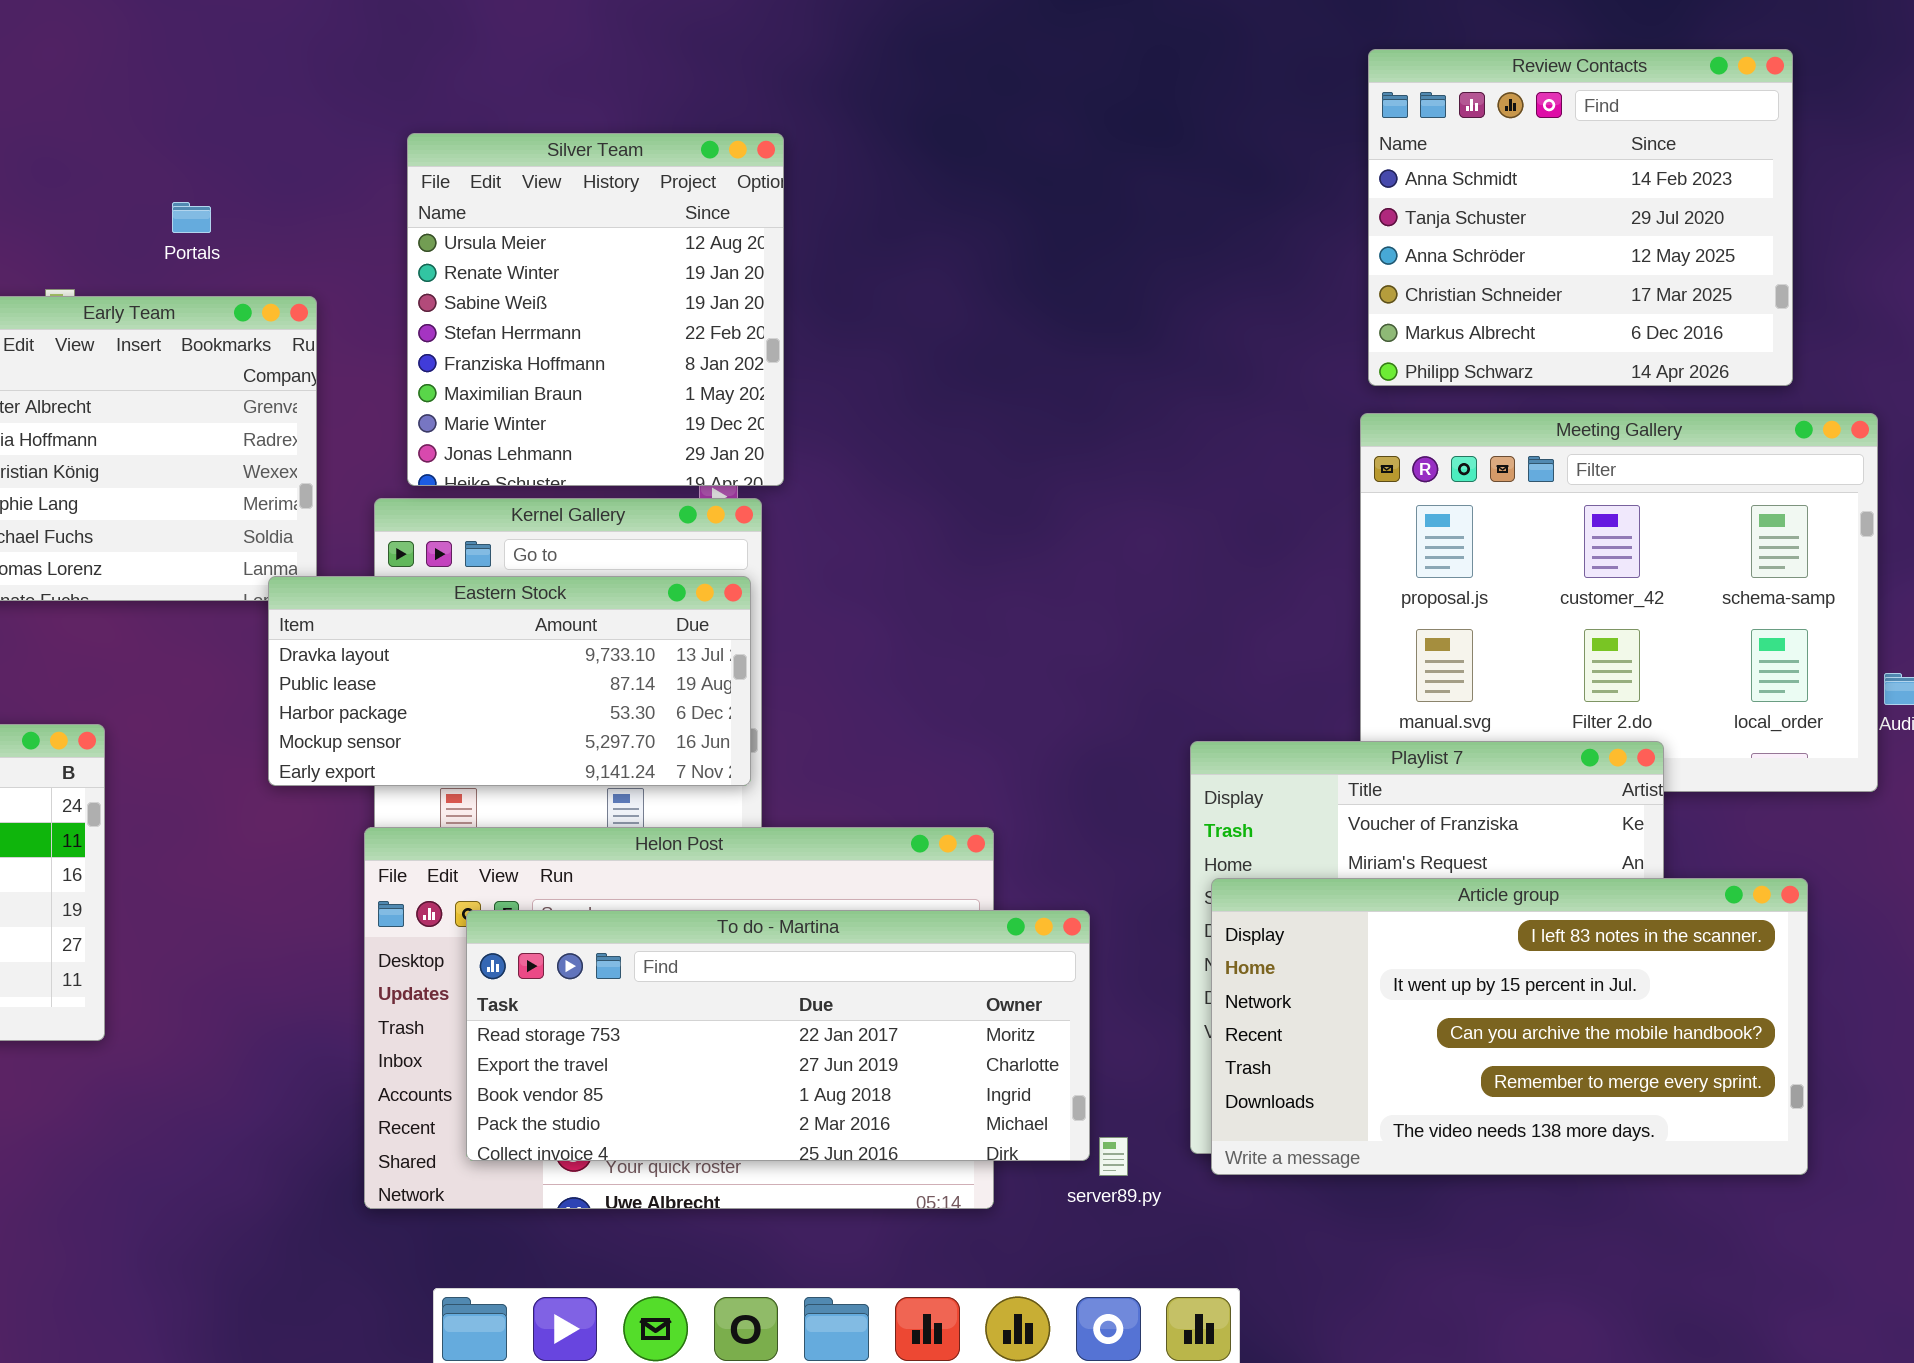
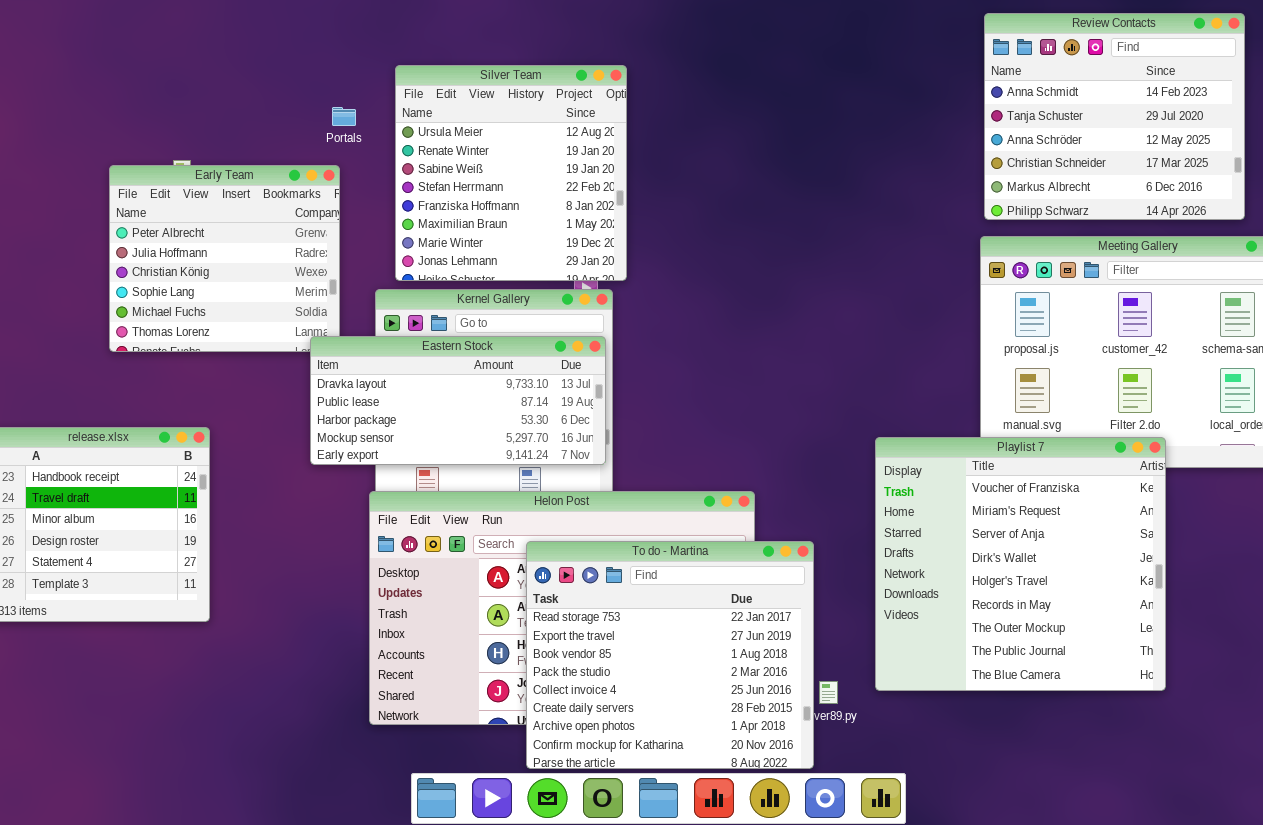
Portals: [172,202,211,233] -> [332,107,356,126], moved
Article group: [1211,878,1808,1175] -> none, closed
To do - Martina: [466,910,1090,1161] -> [526,541,814,769], resized

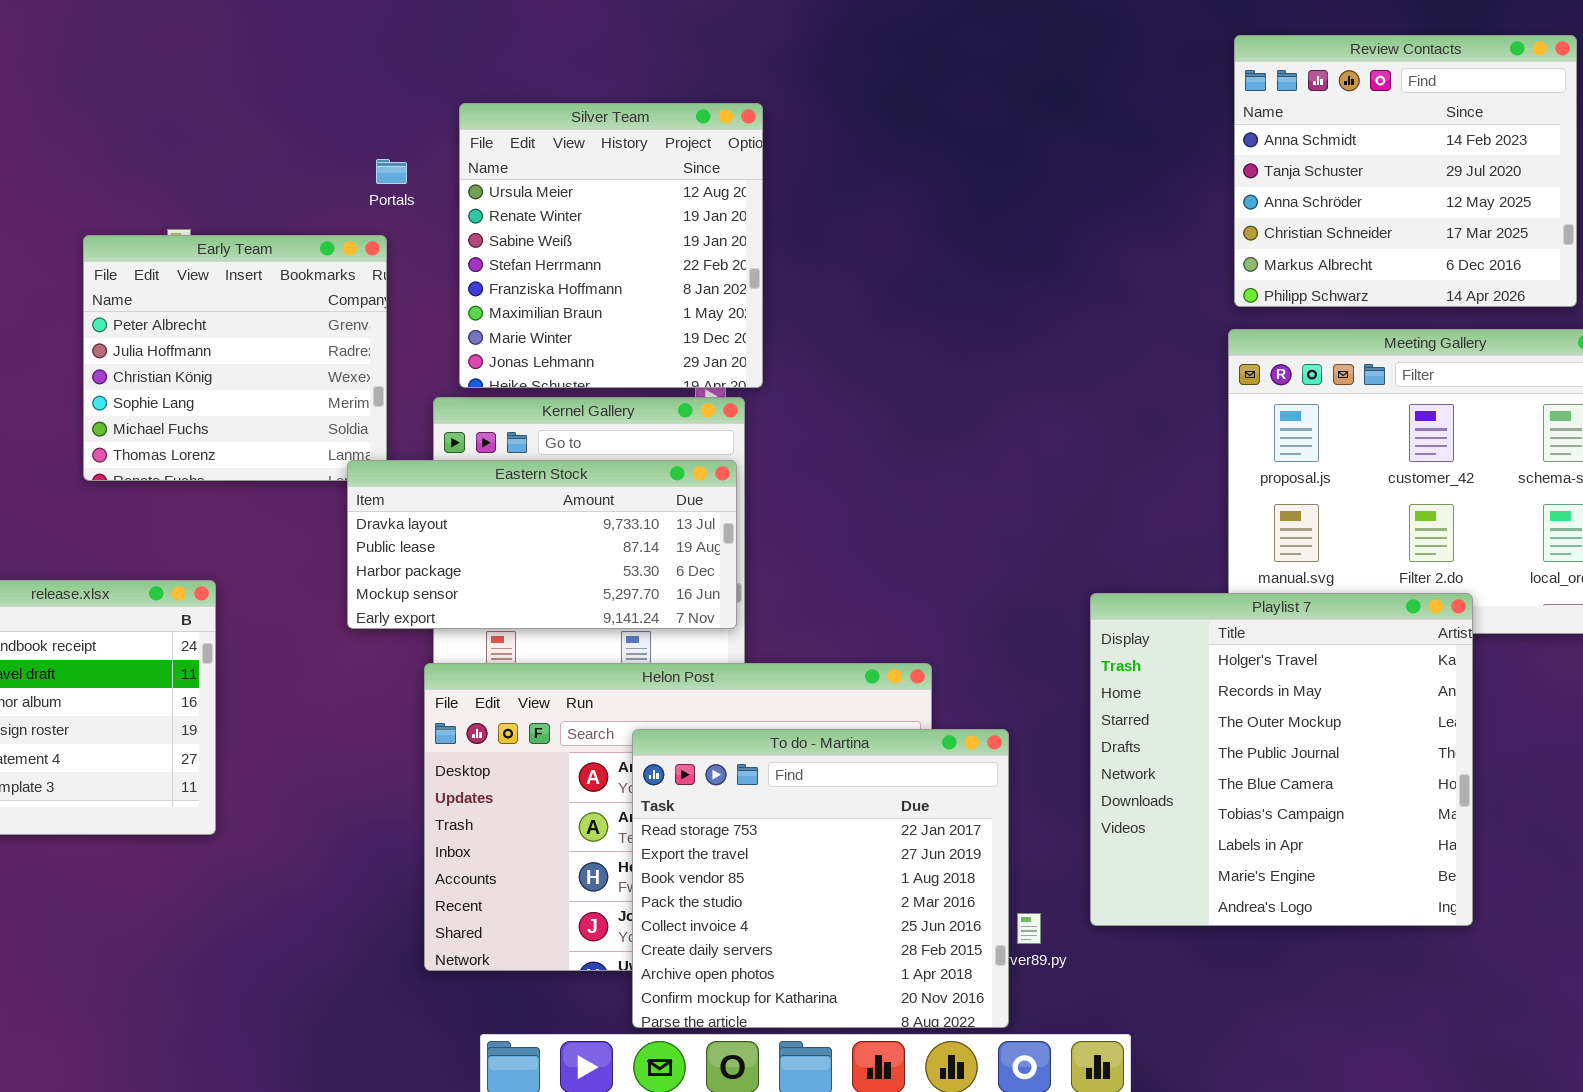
Playlist 7: [875,437,1166,691] -> [1090,593,1473,926], scrolled down 4 rows

